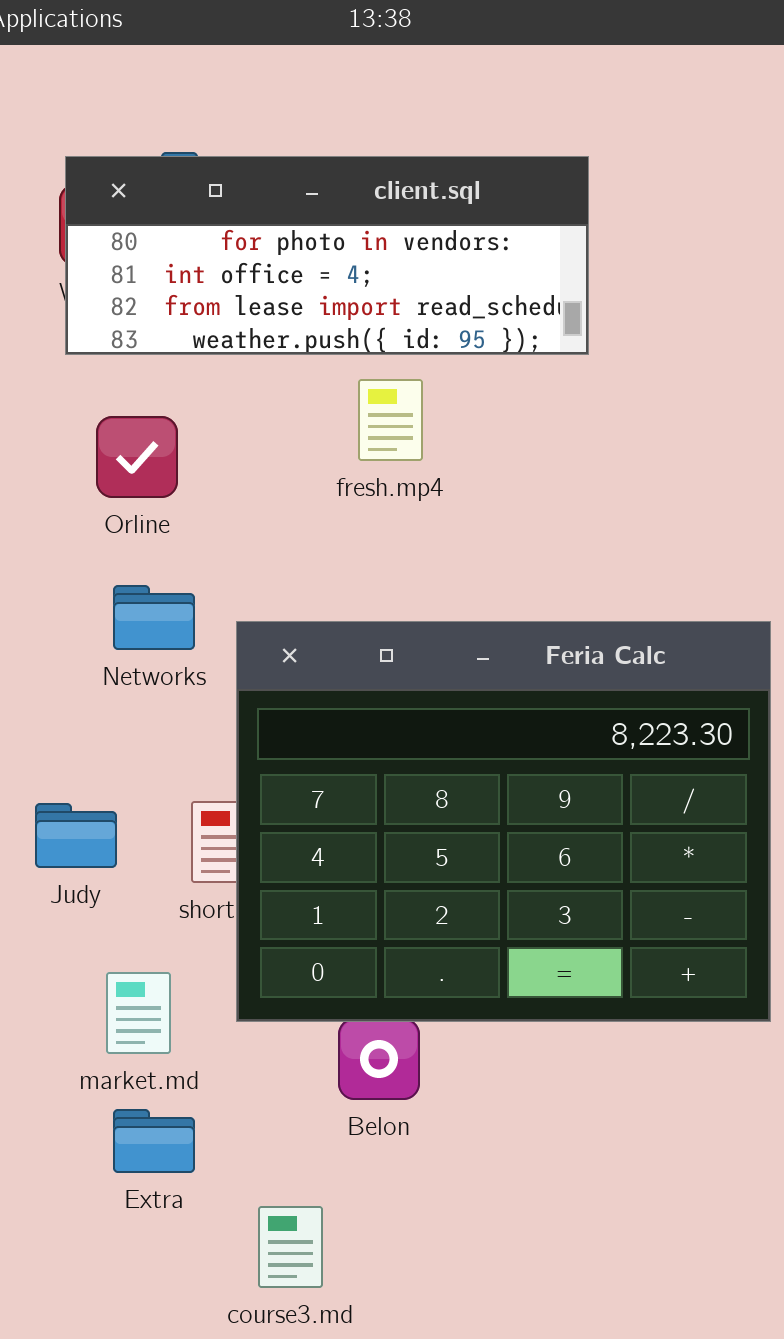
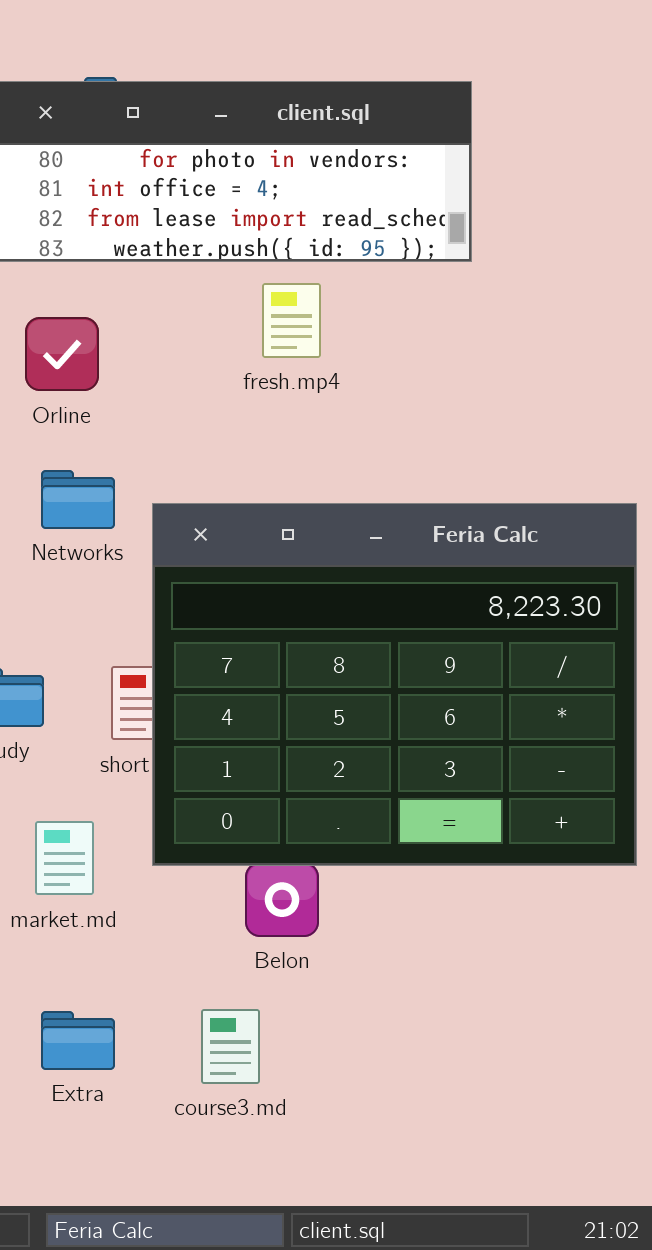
Extra: [113,1109,195,1173] -> [41,1011,115,1070], moved
course3.md: [258,1206,323,1288] -> [201,1009,260,1084], moved

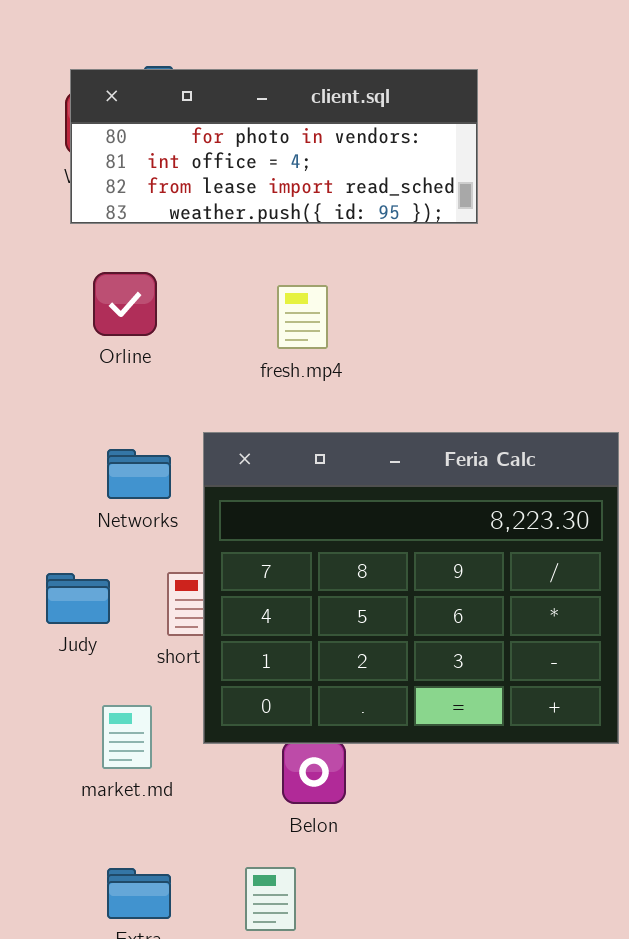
fresh.mp4: [262,283,321,358] -> [277,285,328,349], moved
Networks: [41,470,115,529] -> [107,449,171,499], moved

